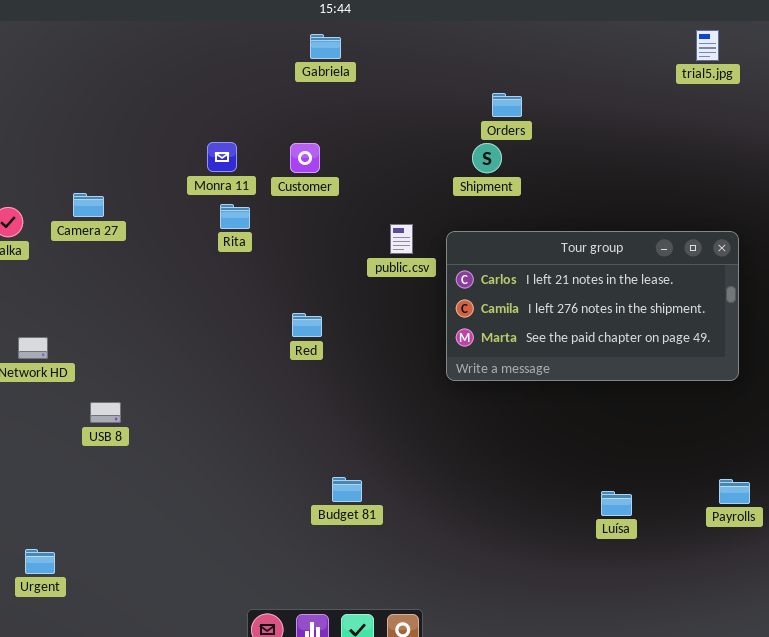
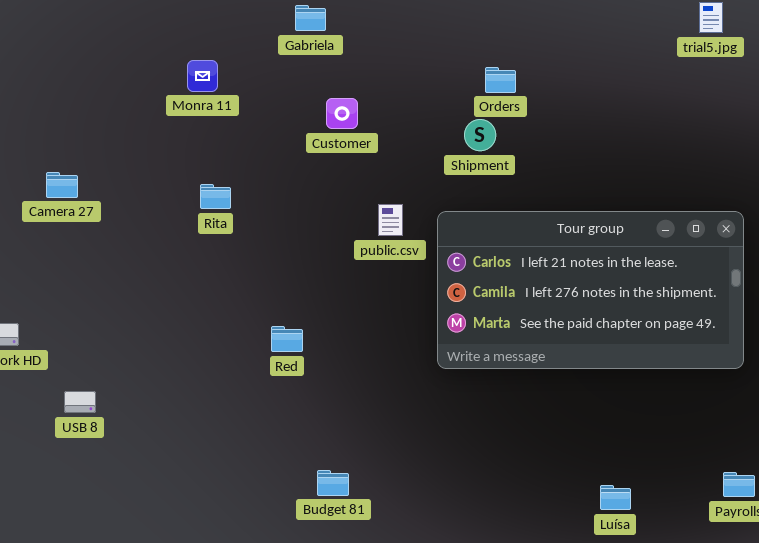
Monra 11: [207,142,237,172] -> [187,60,218,92], moved
Customer: [290,143,320,173] -> [326,98,358,129], moved
Red: [292,313,322,337] -> [271,326,303,352], moved

